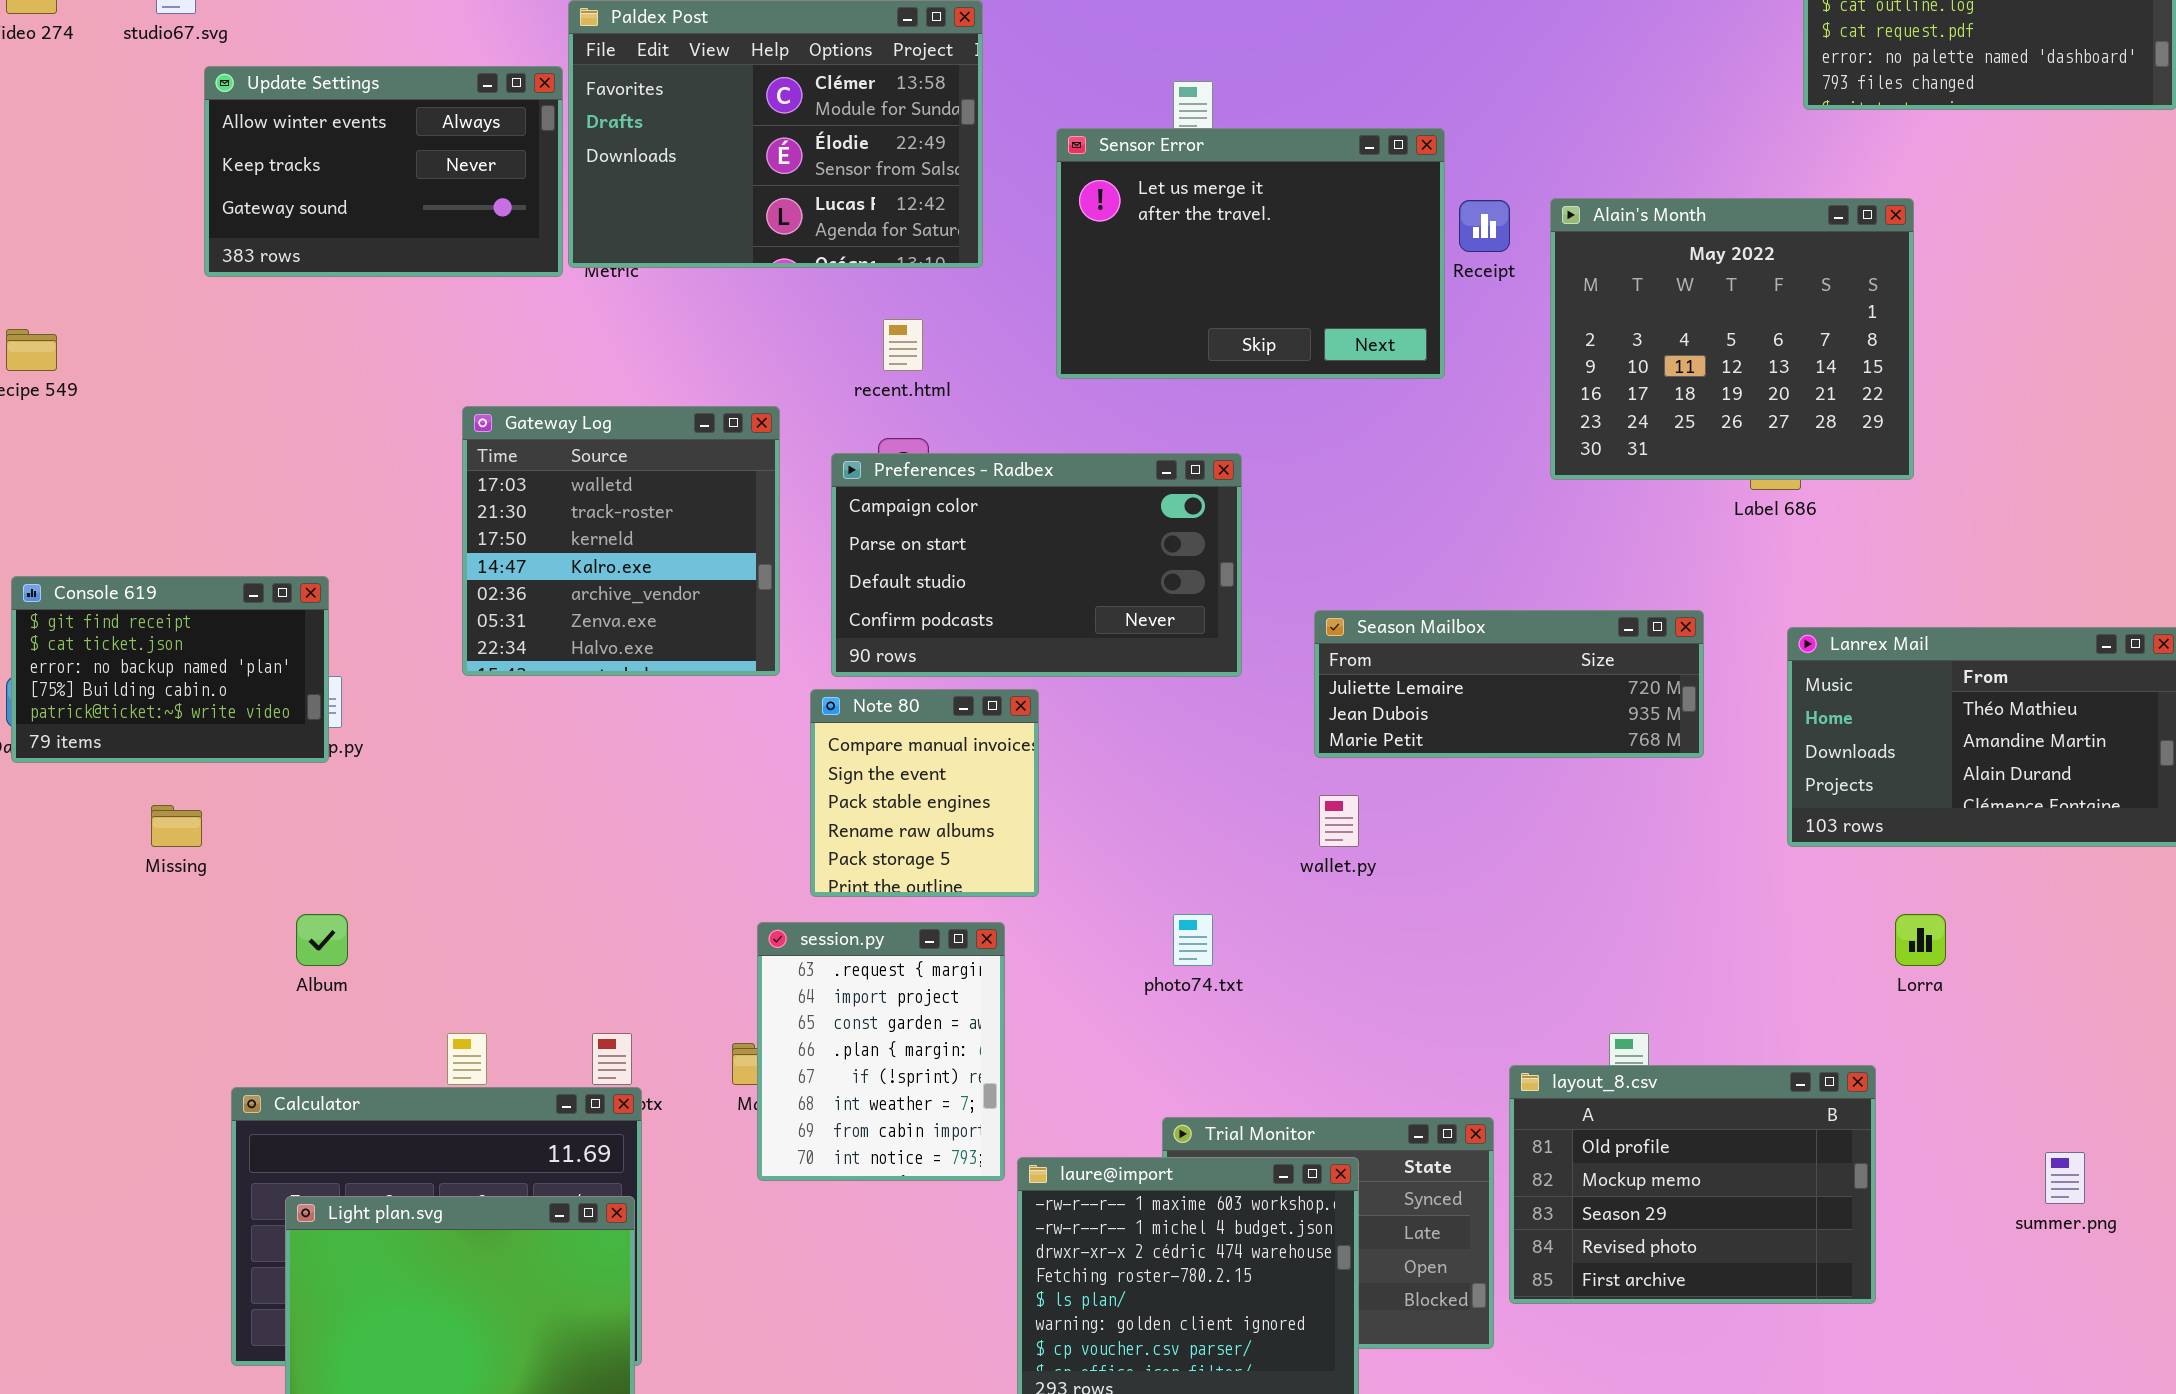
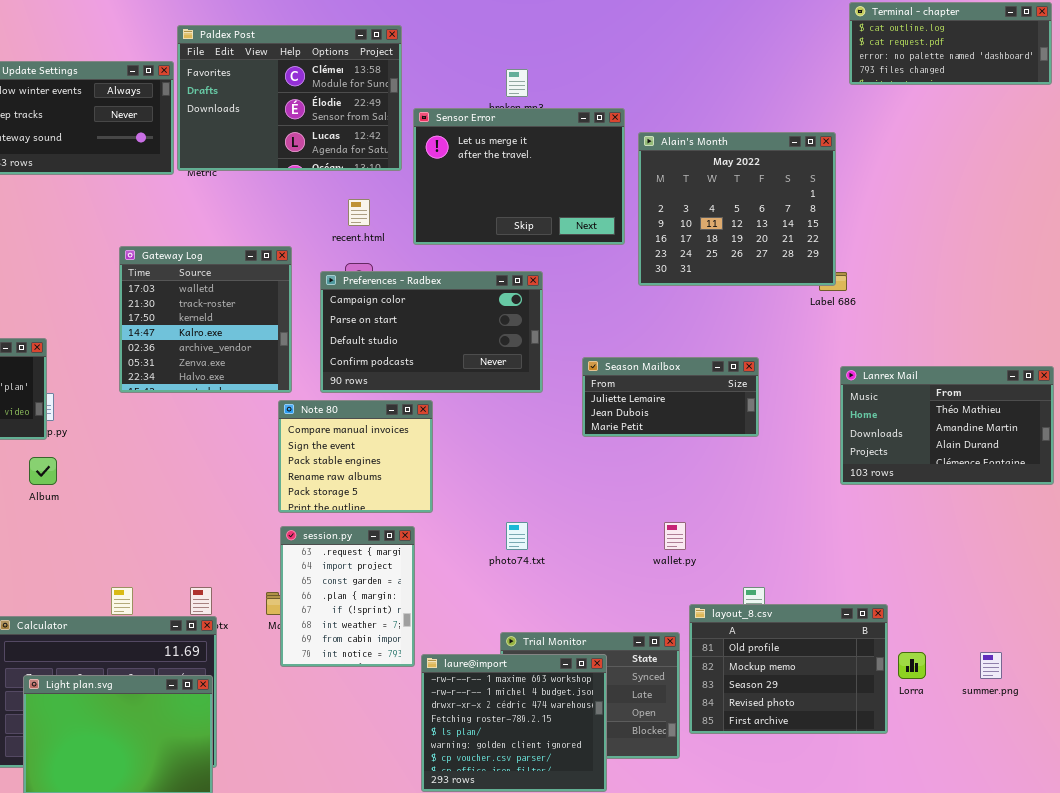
Sensor Error: [1056,128,1445,379] -> [413,108,625,245], moved
Alain's Month: [1550,198,1914,480] -> [638,132,836,286], moved
Season Mailbox: [1314,610,1704,758] -> [582,357,759,437], resized
Note 80: [810,689,1039,897] -> [278,400,433,513], resized
wallet.py: [1319,795,1359,847] -> [664,522,686,550], moved
Album: [296,914,348,966] -> [29,457,57,485], moved
Lorra: [1895,914,1946,966] -> [898,652,926,679], moved

